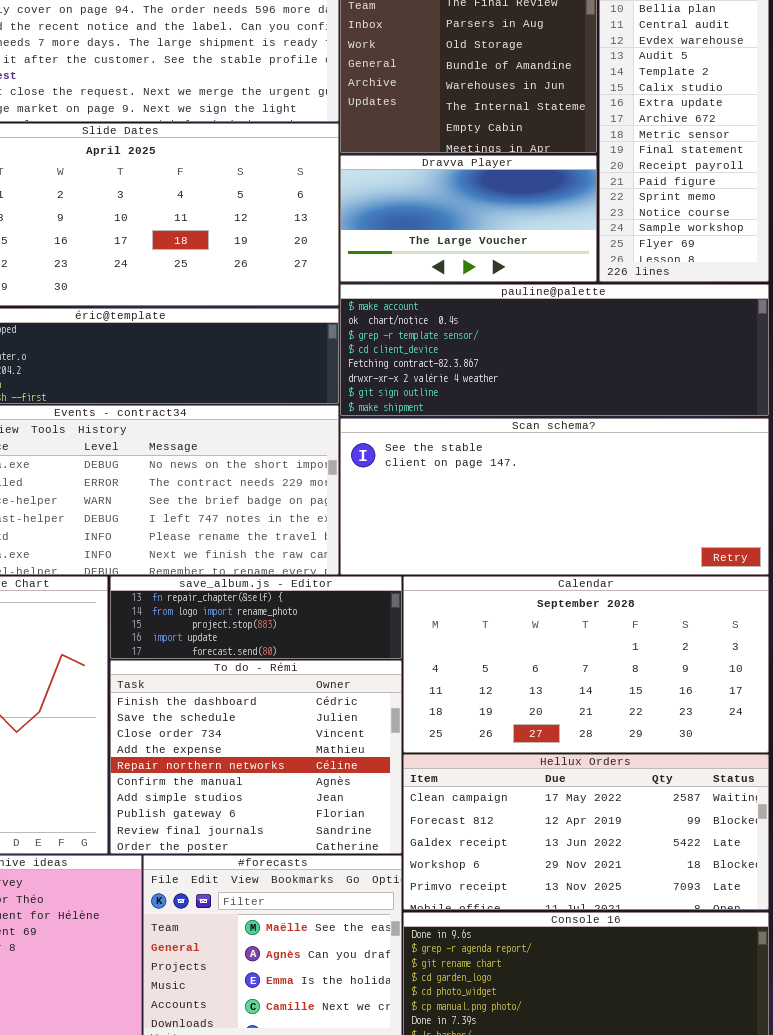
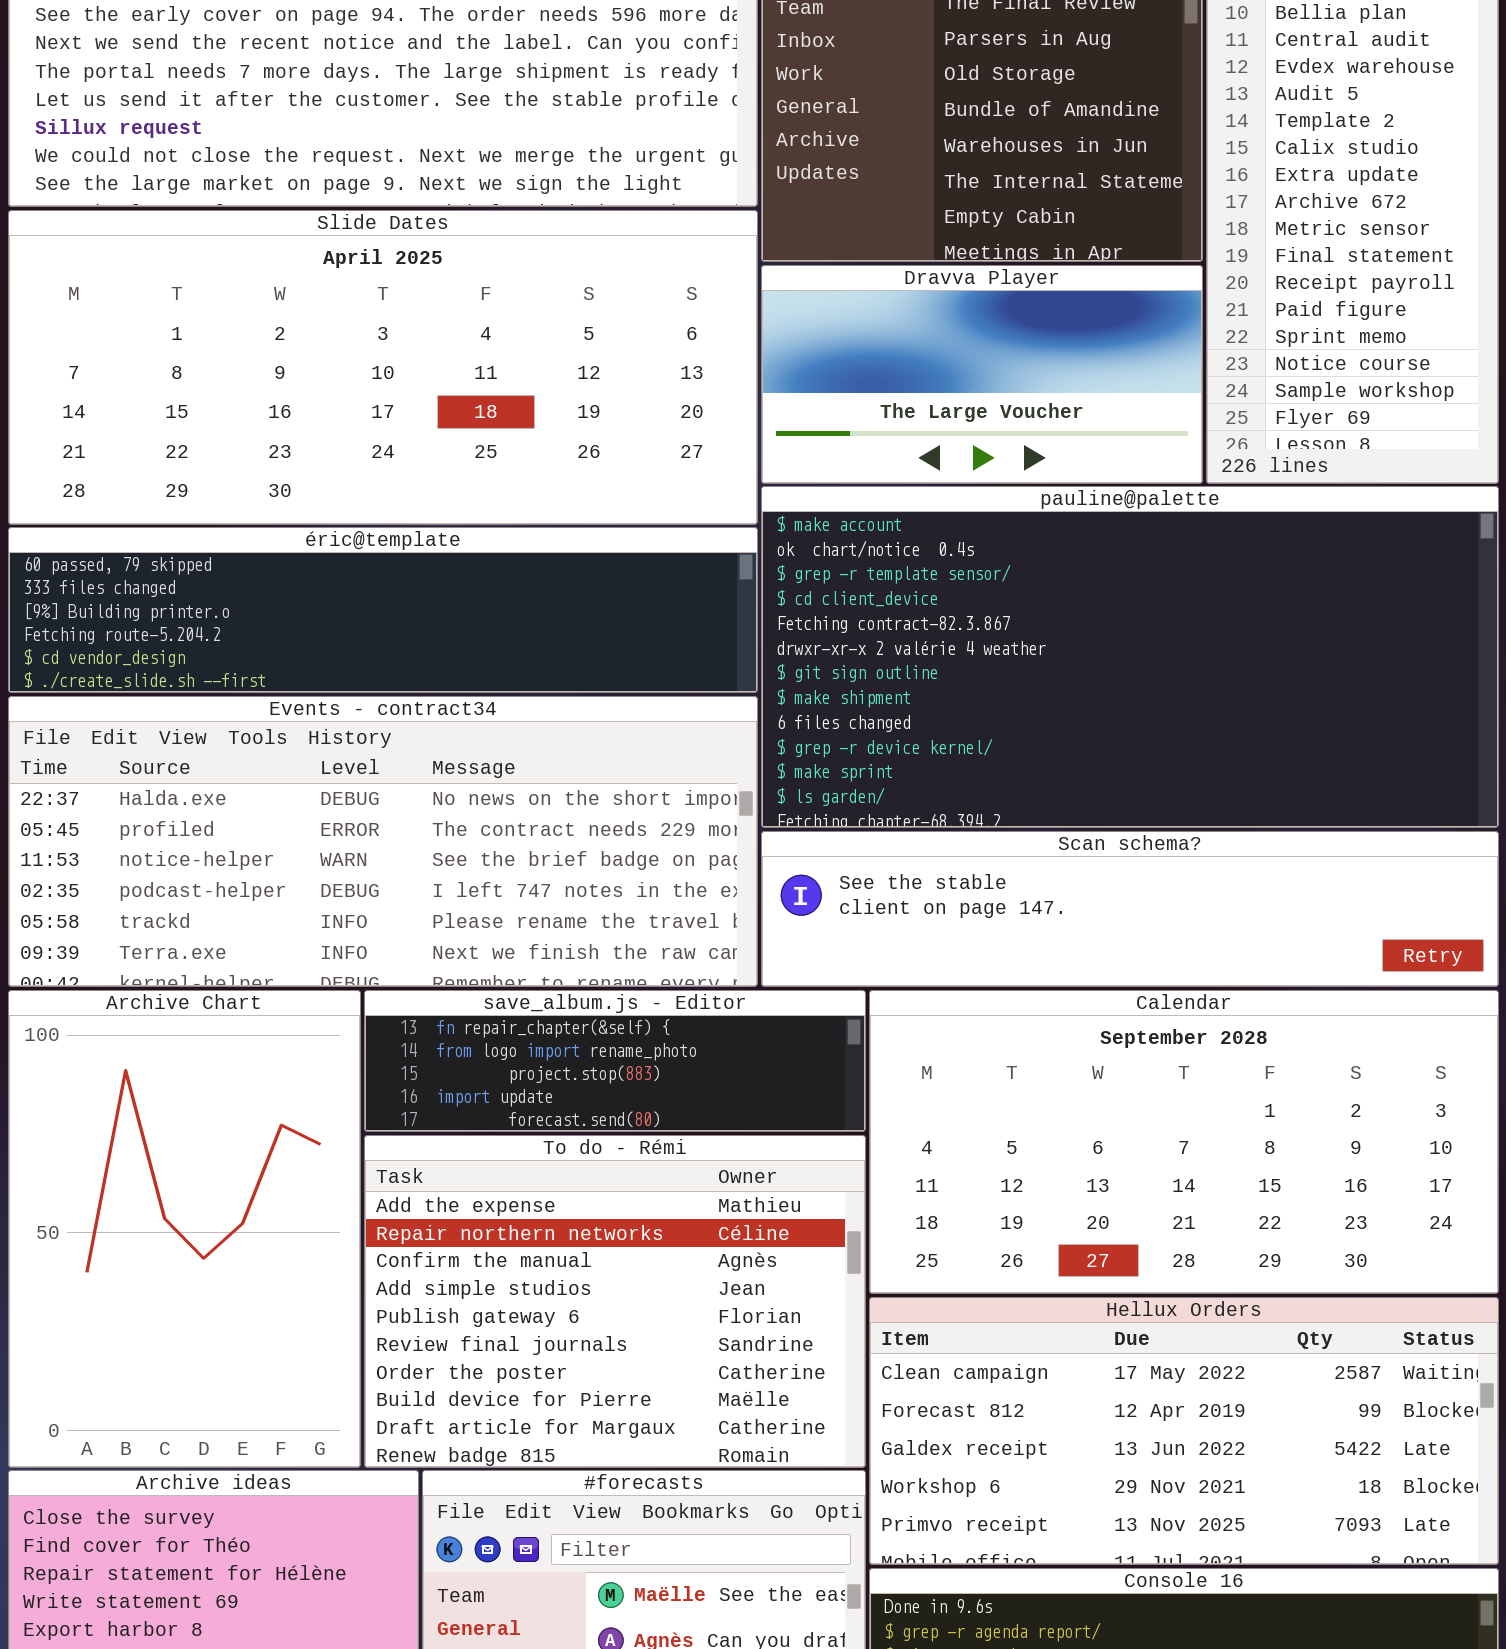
pauline@palette: [340,284,769,416] -> [761,486,1499,828], resized
Scan schema?: [340,418,769,575] -> [761,831,1499,987], resized
To do - Rémi: [110,660,402,854] -> [364,1135,866,1468], scrolled down 3 rows

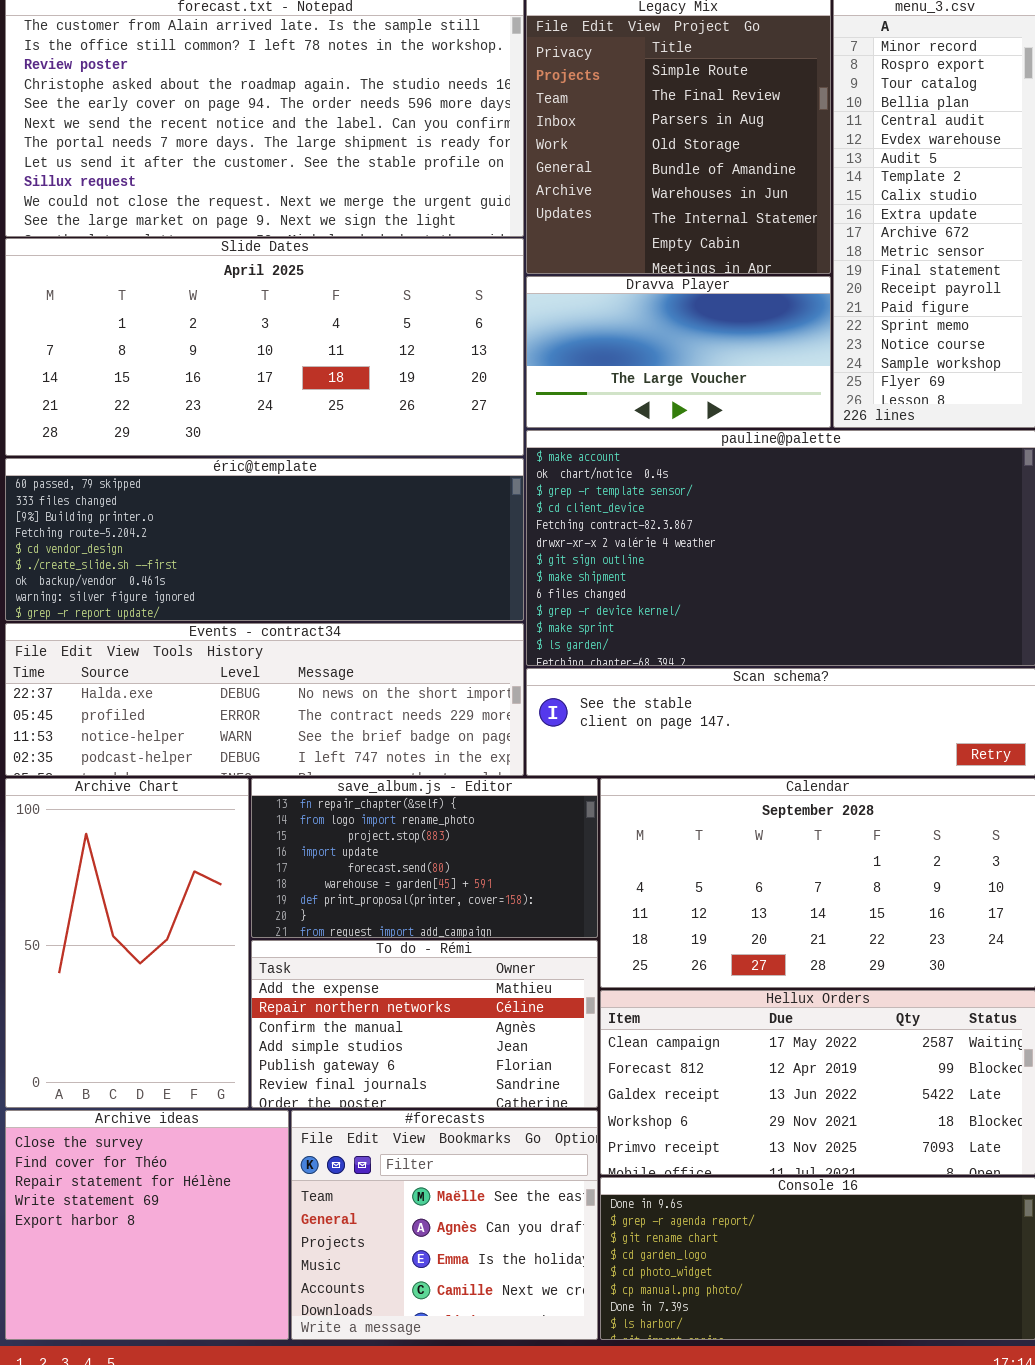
éric@template: [8,527,758,693] -> [5,458,524,621], resized
Events - contract34: [8,696,758,987] -> [5,623,524,776], resized
save_album.js - Editor: [364,990,866,1132] -> [251,778,598,938], resized
To do - Rémi: [364,1135,866,1468] -> [251,940,598,1108], resized

